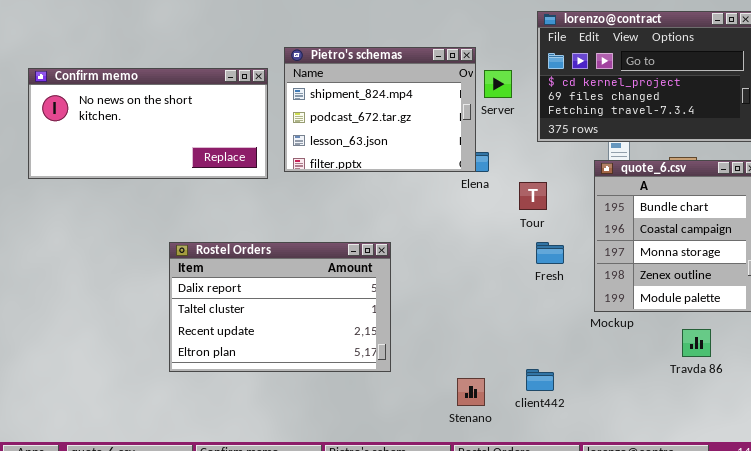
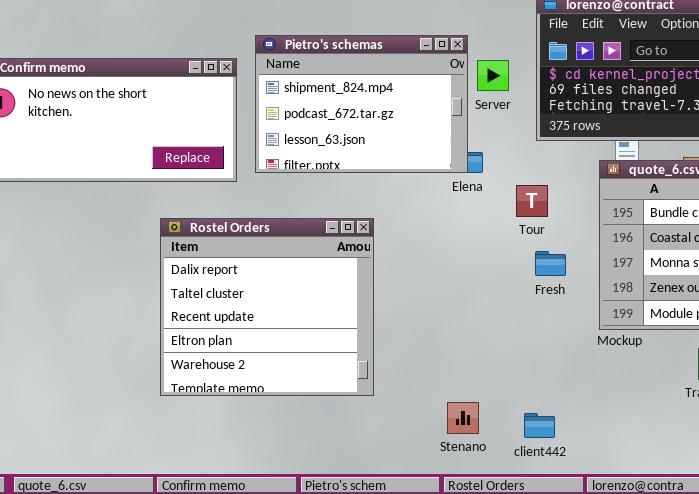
Rostel Orders: [169,242,391,372] -> [160,218,374,396], resized
client442: [526,369,554,391] -> [524,413,555,438], moved

